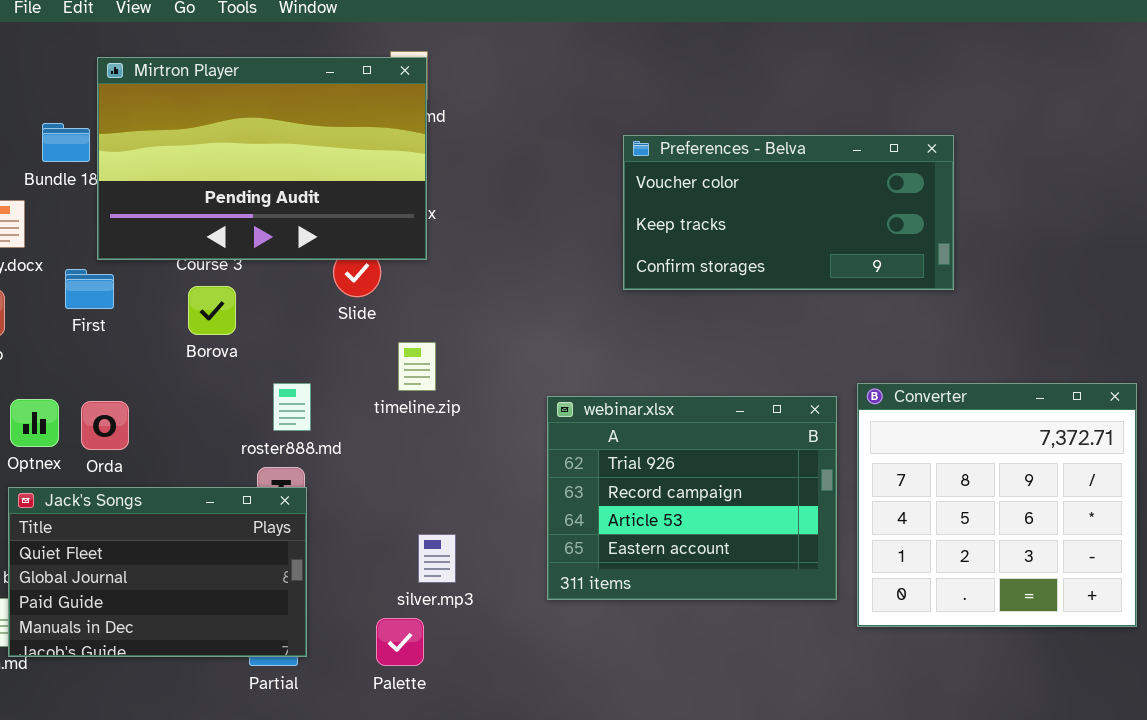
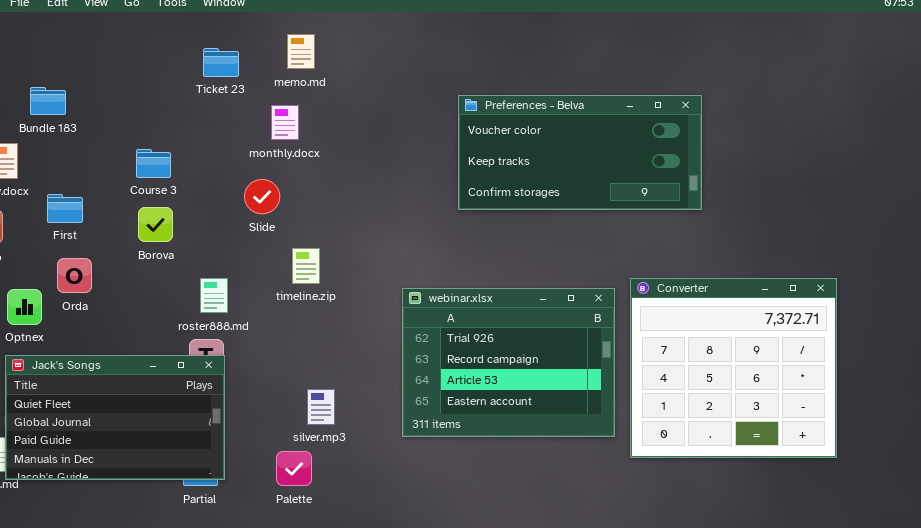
Mirtron Player: [97,57,427,260] -> none, closed
Orda: [81,401,129,450] -> [57,258,92,293], moved

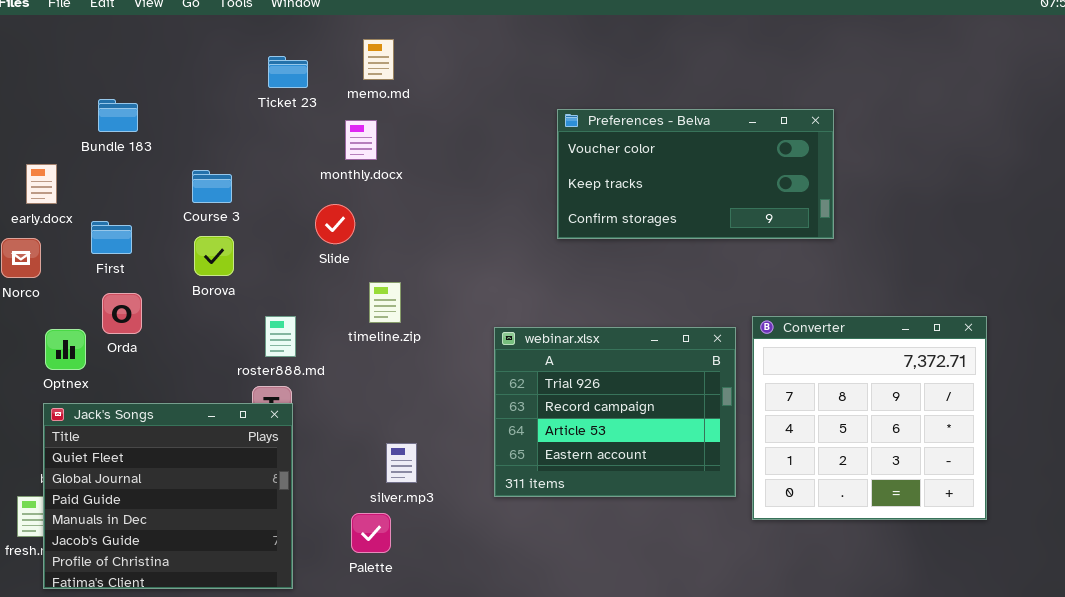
Bundle 183: [30,87,66,115] -> [98,99,138,132], moved
Jack's Songs: [5,355,225,480] -> [43,403,293,589], resized

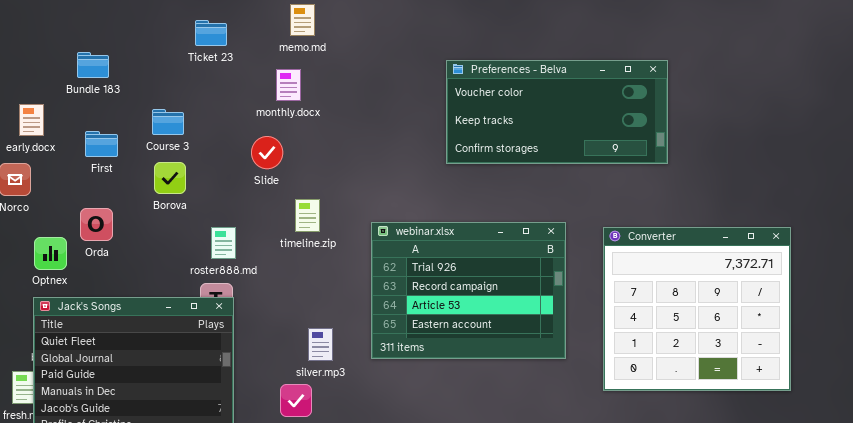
Ticket 23: [268,56,308,88] -> [195,20,227,46], moved
First: [91,221,132,254] -> [85,131,118,157], moved
webinar.xlsx: [494,327,736,497] -> [371,222,566,359], moved

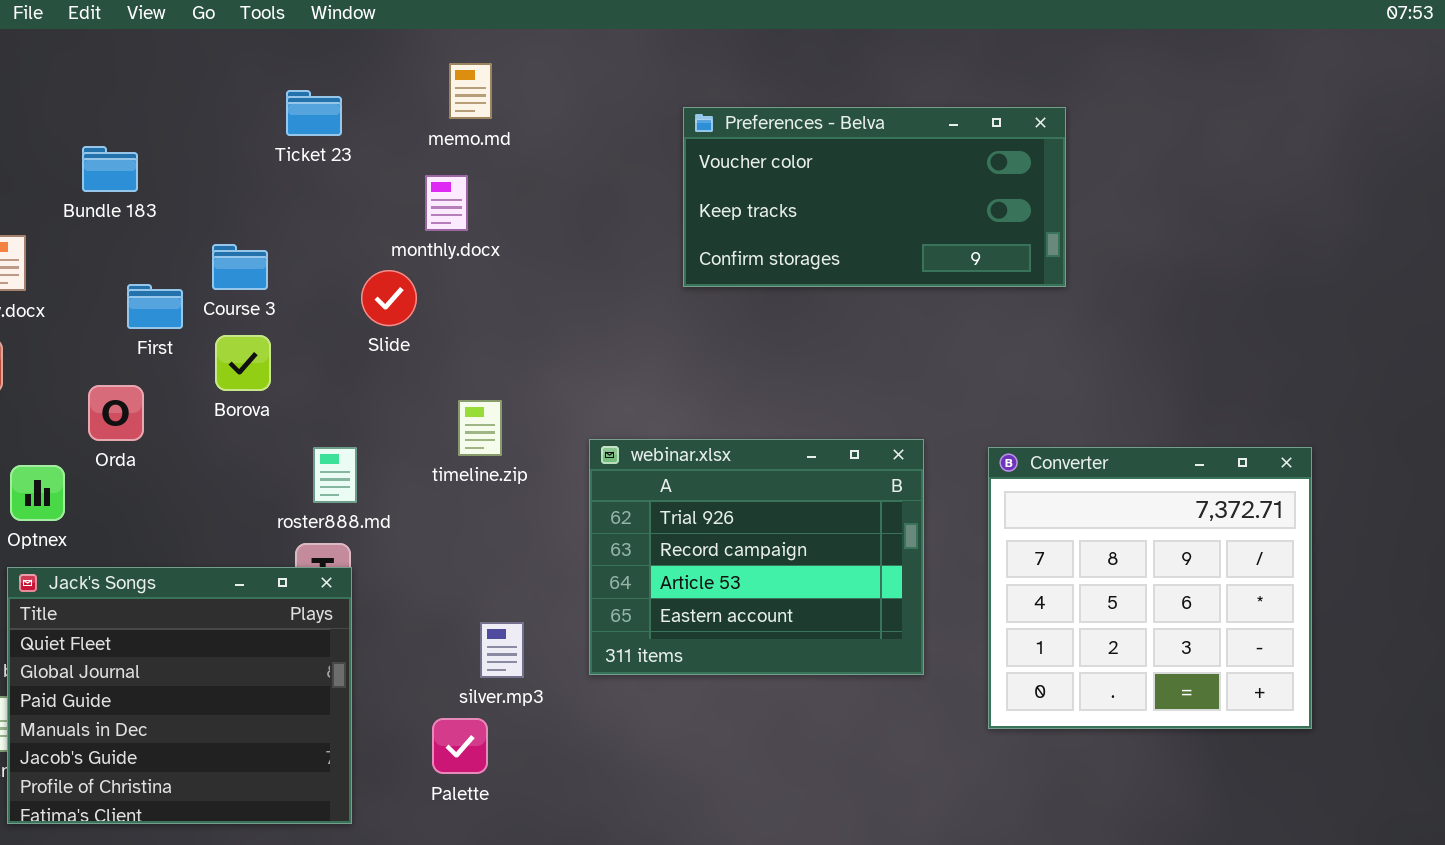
Preferences - Belva: [446,60,668,164] -> [683,107,1066,287], moved
First: [85,131,118,157] -> [127,284,183,329], moved
Slide: [251,136,283,169] -> [361,270,417,326], moved
Orda: [80,208,113,241] -> [88,385,144,441], moved

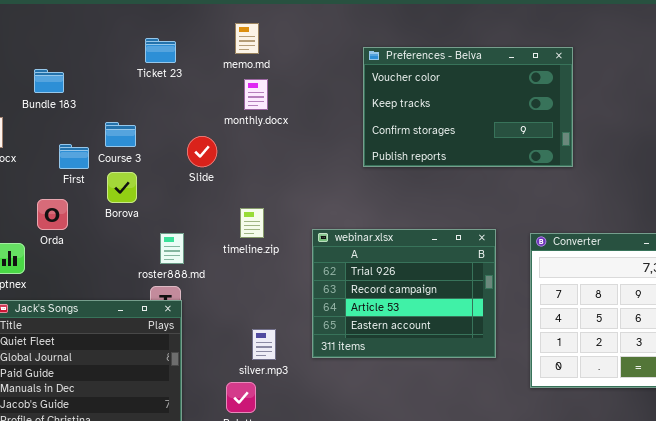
Preferences - Belva: [683,107,1066,287] -> [363,47,573,167], resized
monthly.docx: [425,175,468,231] -> [244,79,268,110], moved

